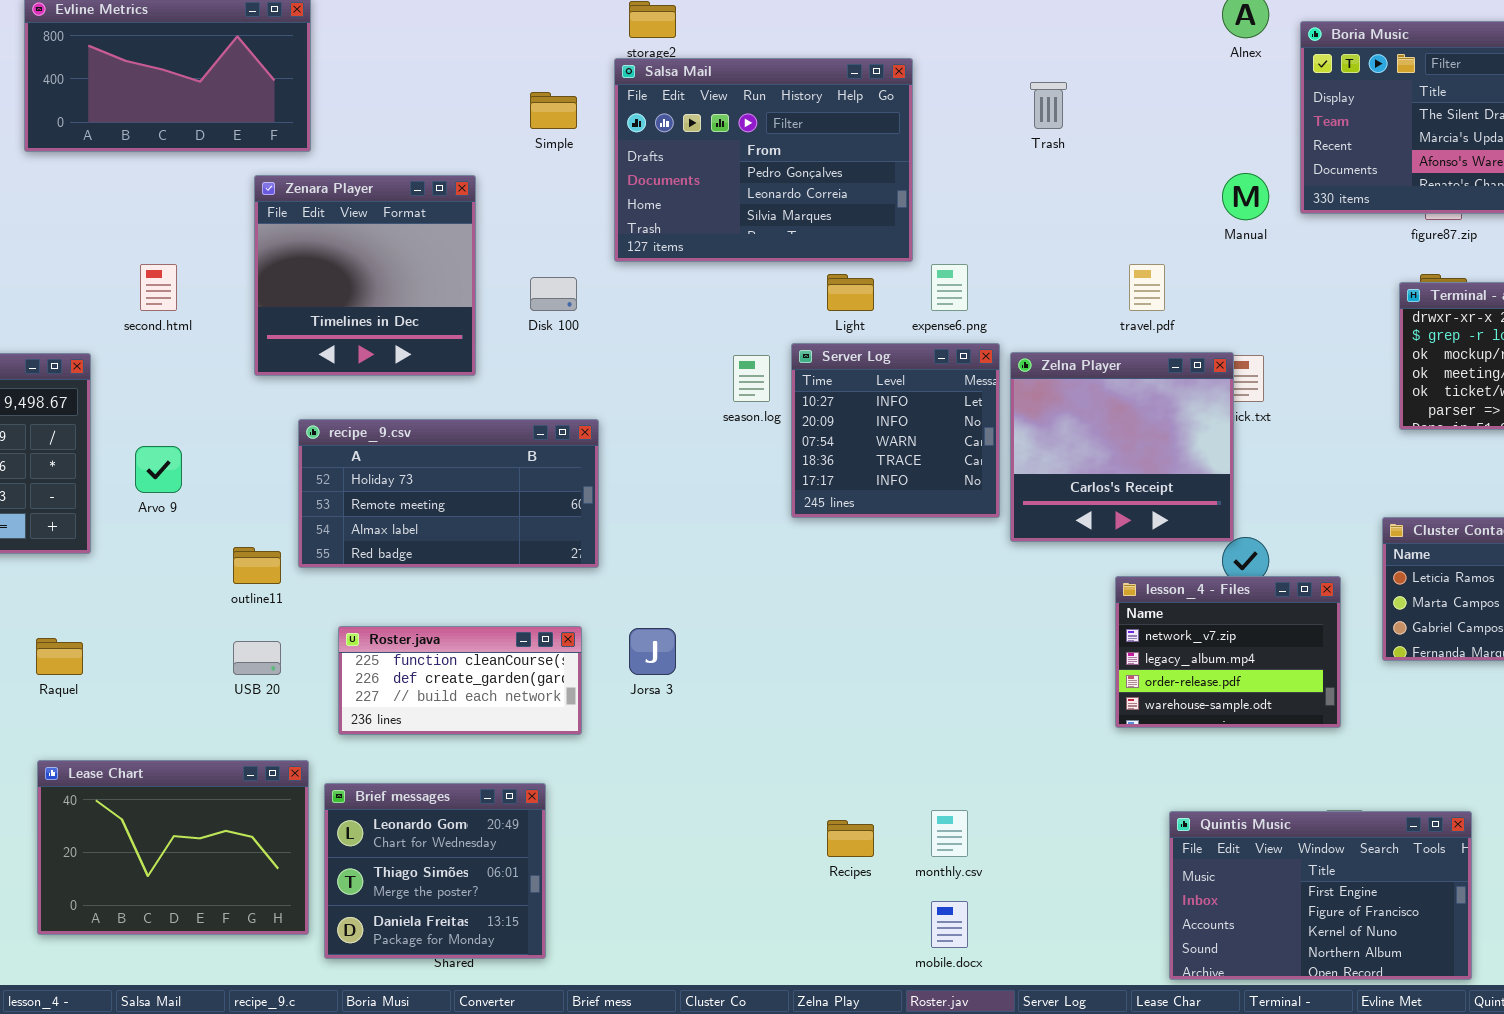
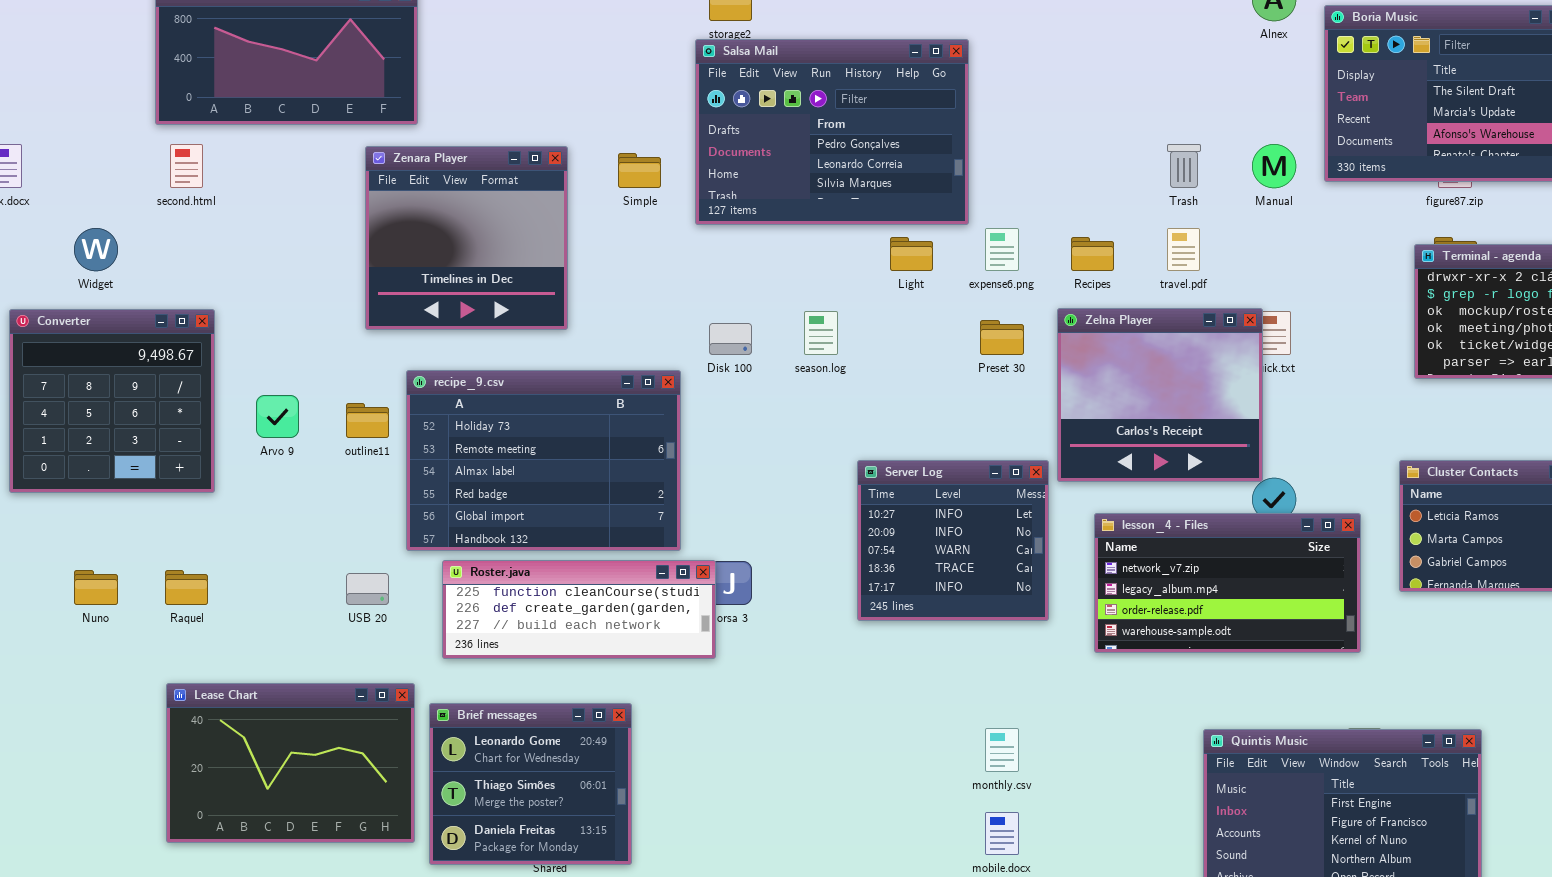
Trash: [1030,82,1067,129] -> [1167,144,1201,188], moved
Simple: [530,92,577,129] -> [618,153,661,188], moved
second.html: [140,264,177,311] -> [170,144,203,188], moved
Disk 100: [530,277,577,311] -> [709,323,752,355], moved
Server Log: [791,343,1000,518] -> [857,460,1049,621], moved
recipe_9.csv: [298,419,599,568] -> [406,370,681,551], resized
outline11: [233,547,281,584] -> [346,403,389,438], moved
lesson_4 - Files: [1115,576,1341,728] -> [1094,513,1361,653], resized
Roster.java: [338,626,582,735] -> [442,560,716,659], resized
Recipes: [827,820,874,857] -> [1071,237,1114,271], moved

